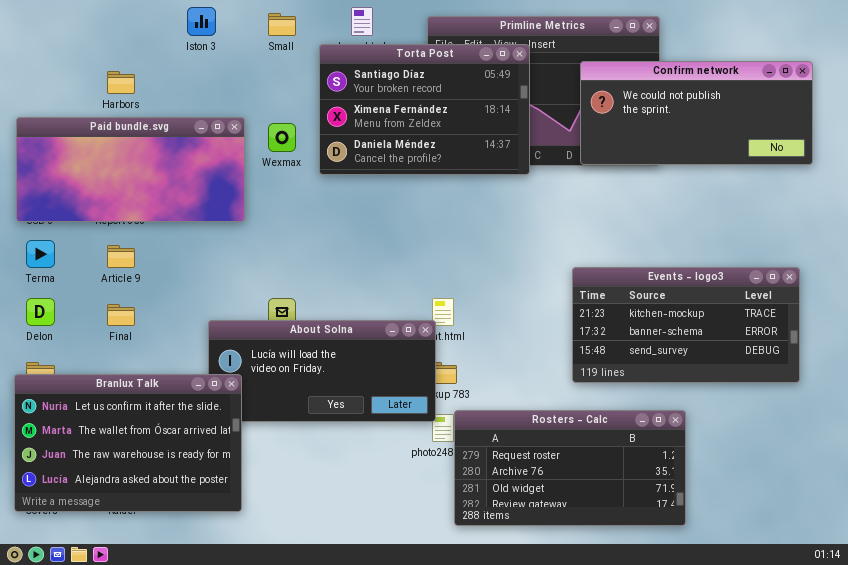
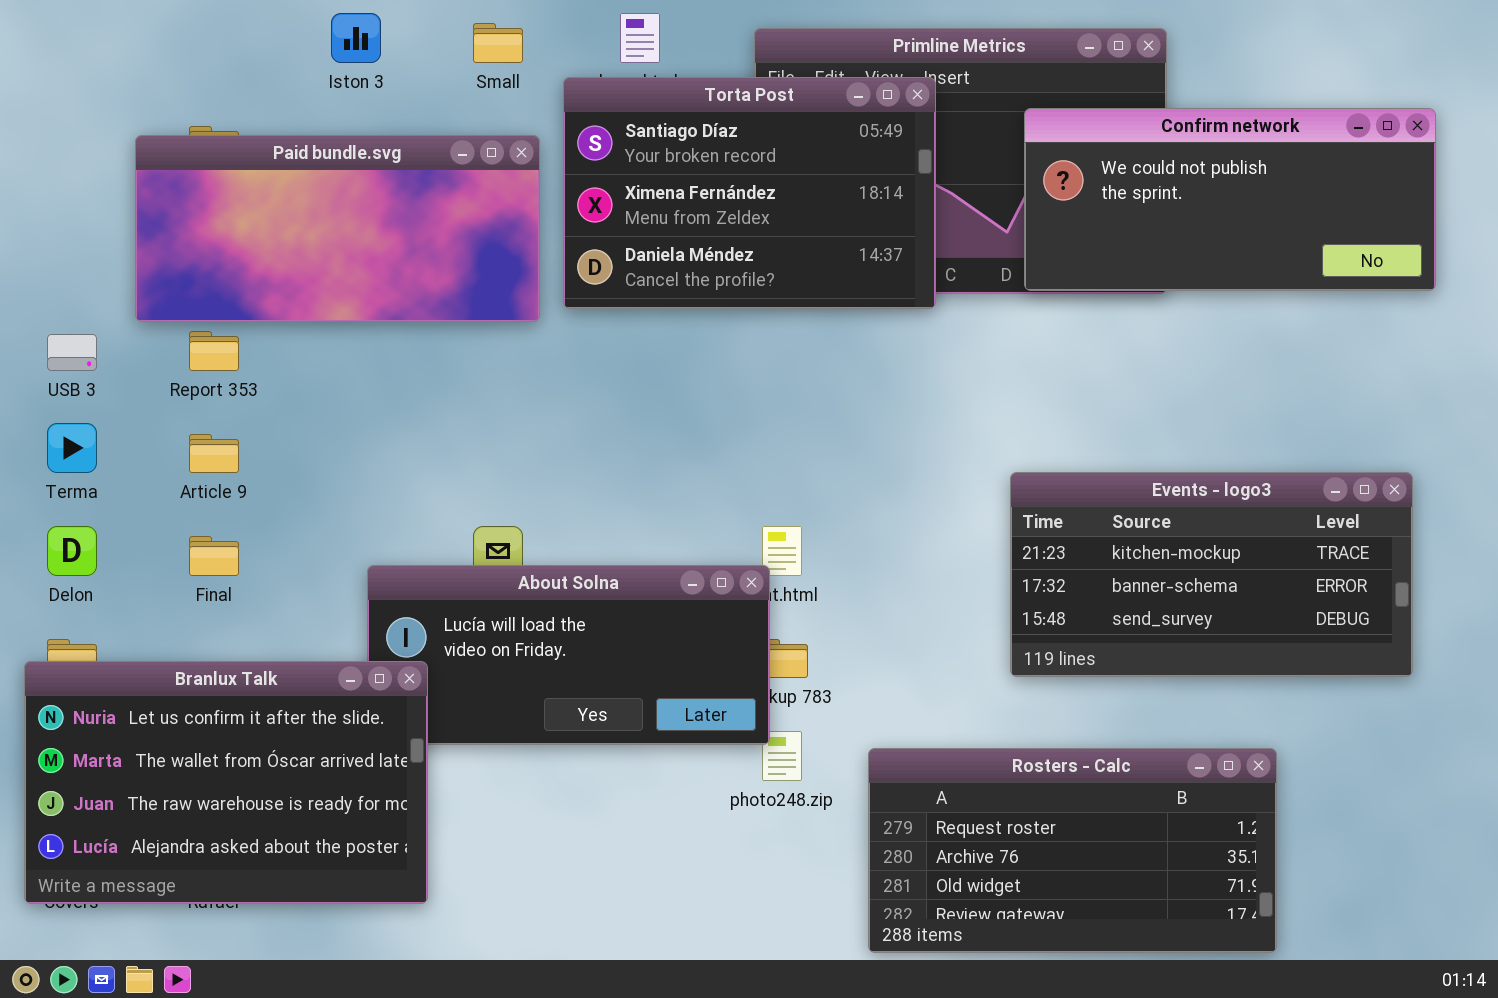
Paid bundle.svg: [16,117,245,222] -> [135,135,540,322], moved
Rosters - Calc: [454,410,686,526] -> [868,748,1277,953], moved

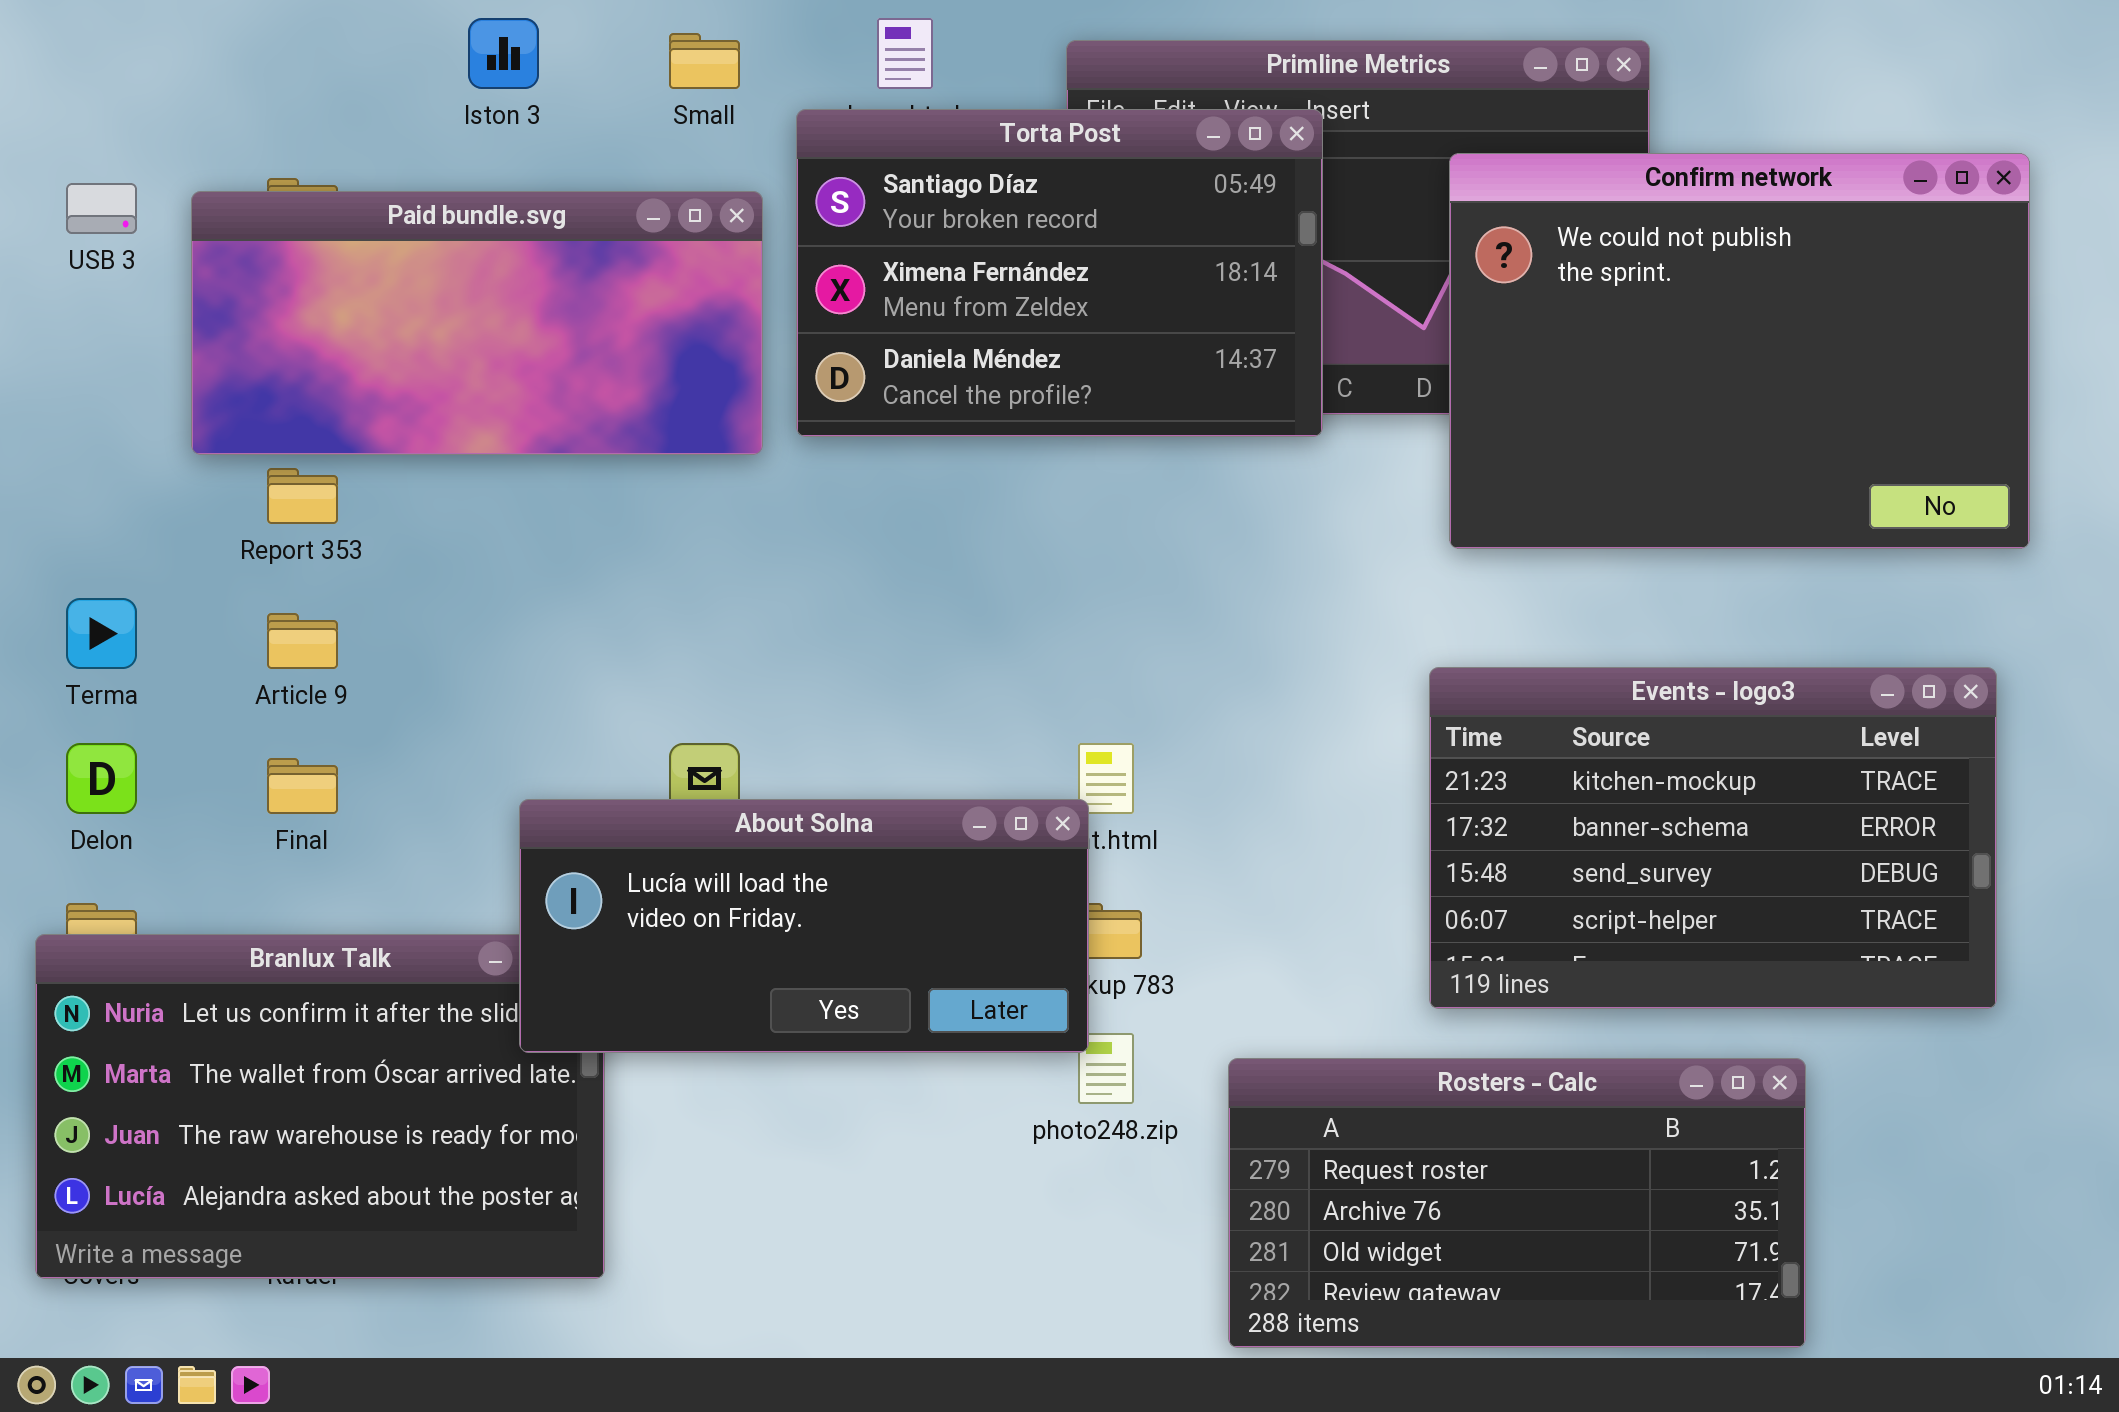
Confirm network: [1024,108,1436,291] -> [1449,153,2030,549], resized
USB 3: [47,334,97,371] -> [66,183,137,234], moved
Events - logo3: [1010,472,1413,677] -> [1429,667,1997,1009], resized
About Solna: [367,565,770,745] -> [519,799,1089,1053], raised

